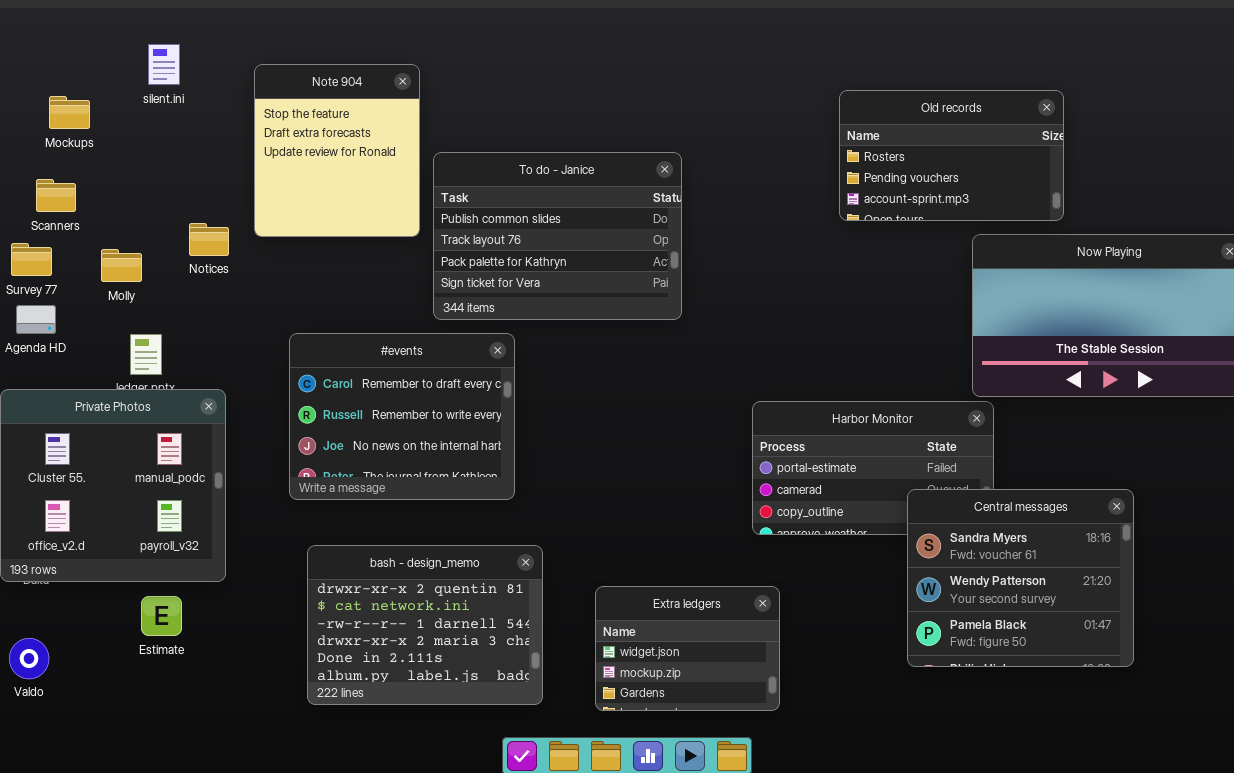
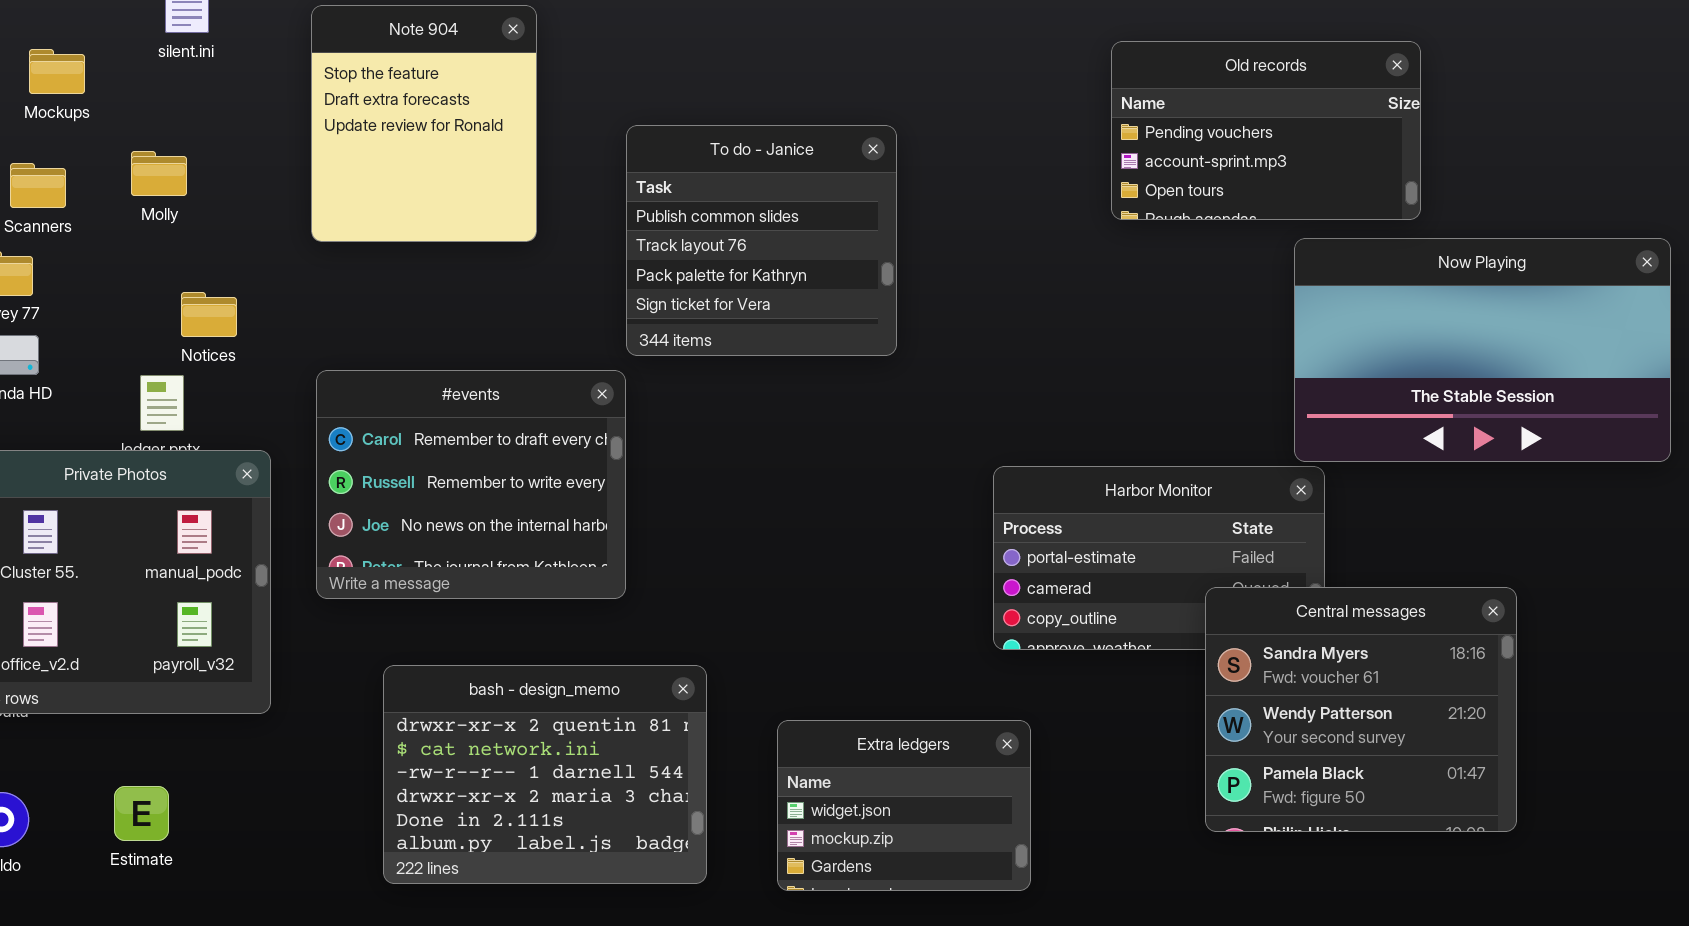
Old records: [839,90,1064,221] -> [1111,41,1421,220], scrolled down 1 row
To do - Janice: [433,152,682,320] -> [626,125,897,356], resized
Notices: [189,223,229,256] -> [181,292,237,337], moved
Molly: [101,249,142,282] -> [131,151,187,196], moved
#events: [289,333,515,500] -> [316,370,626,599], moved
Estimate: [141,596,182,636] -> [114,786,169,841], moved

